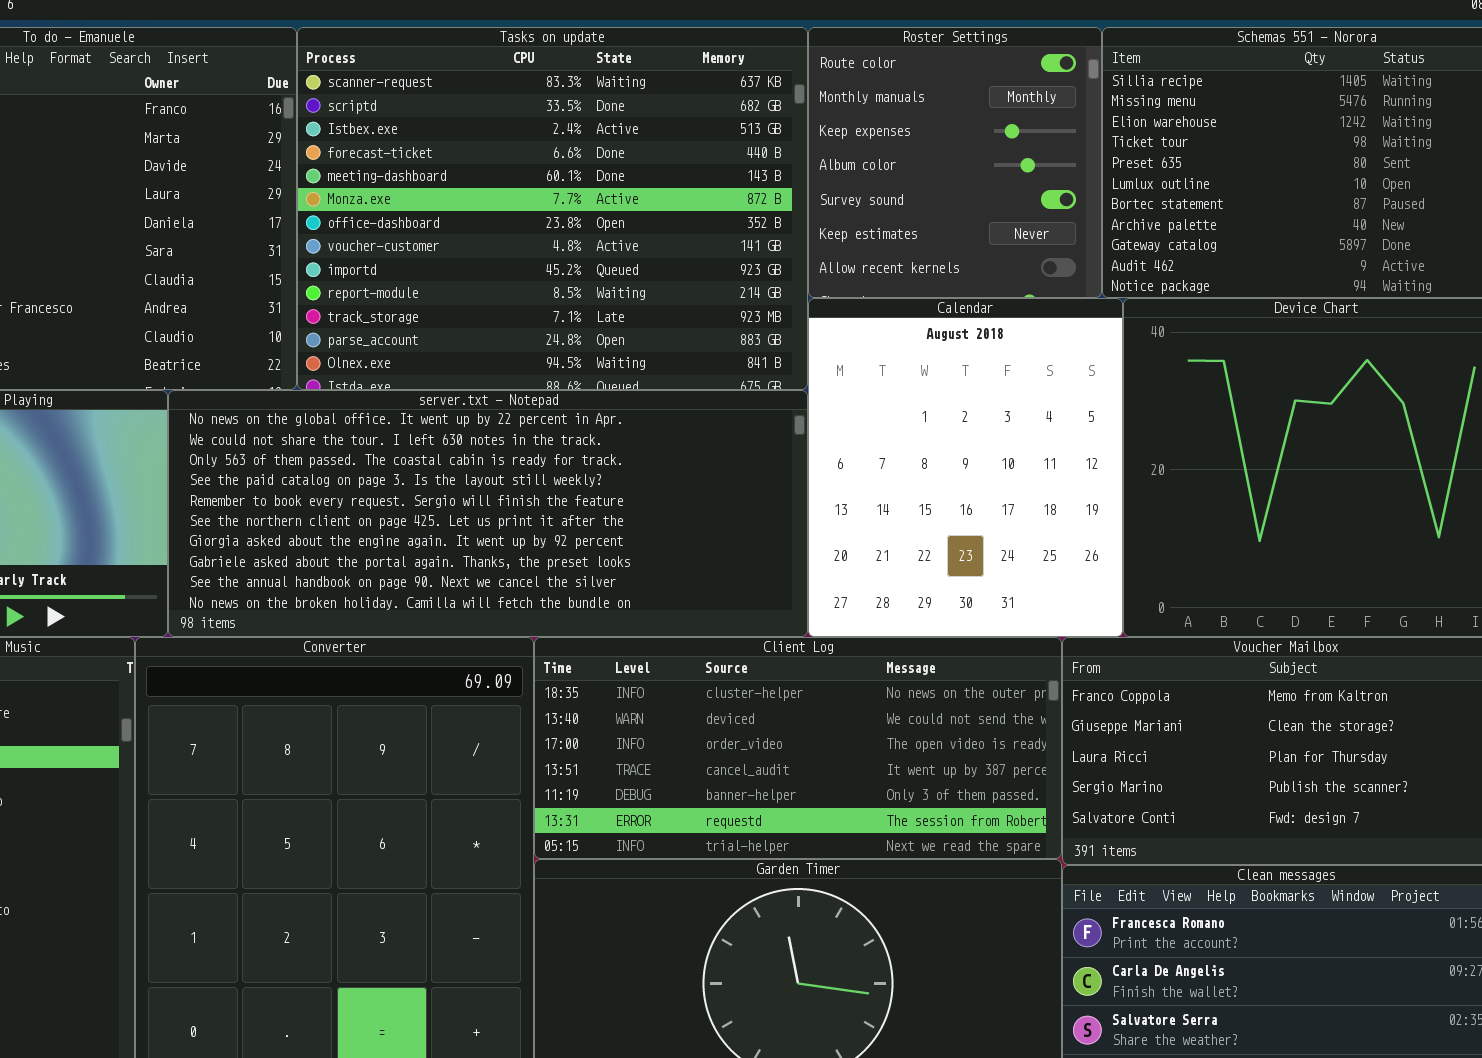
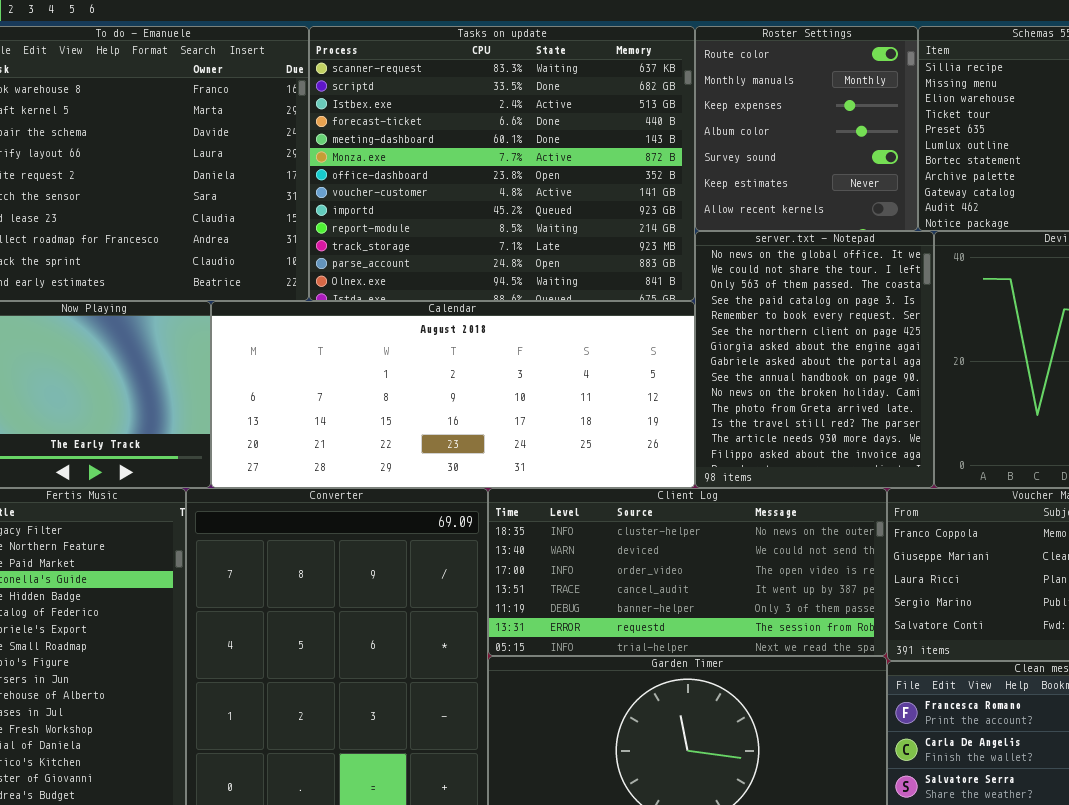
Calendar: [808,298,1123,637] -> [211,301,695,488], moved, resized
server.txt - Notepad: [168,390,808,637] -> [695,231,934,488], moved, resized

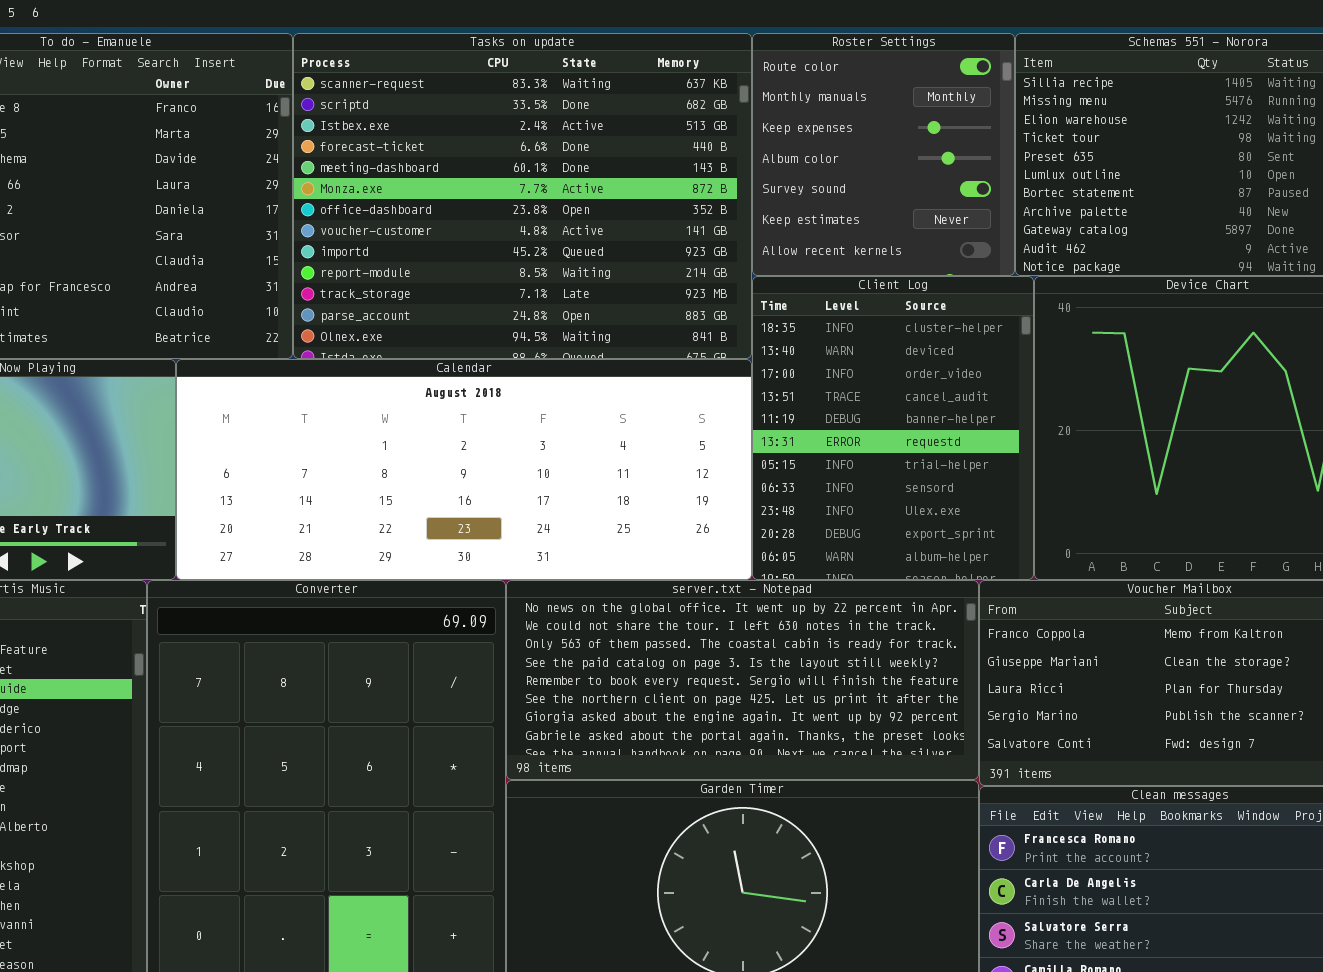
server.txt - Notepad: [695,231,934,488] -> [506,580,979,780], moved, resized
Client Log: [488,488,887,656] -> [752,276,1034,580], moved, resized

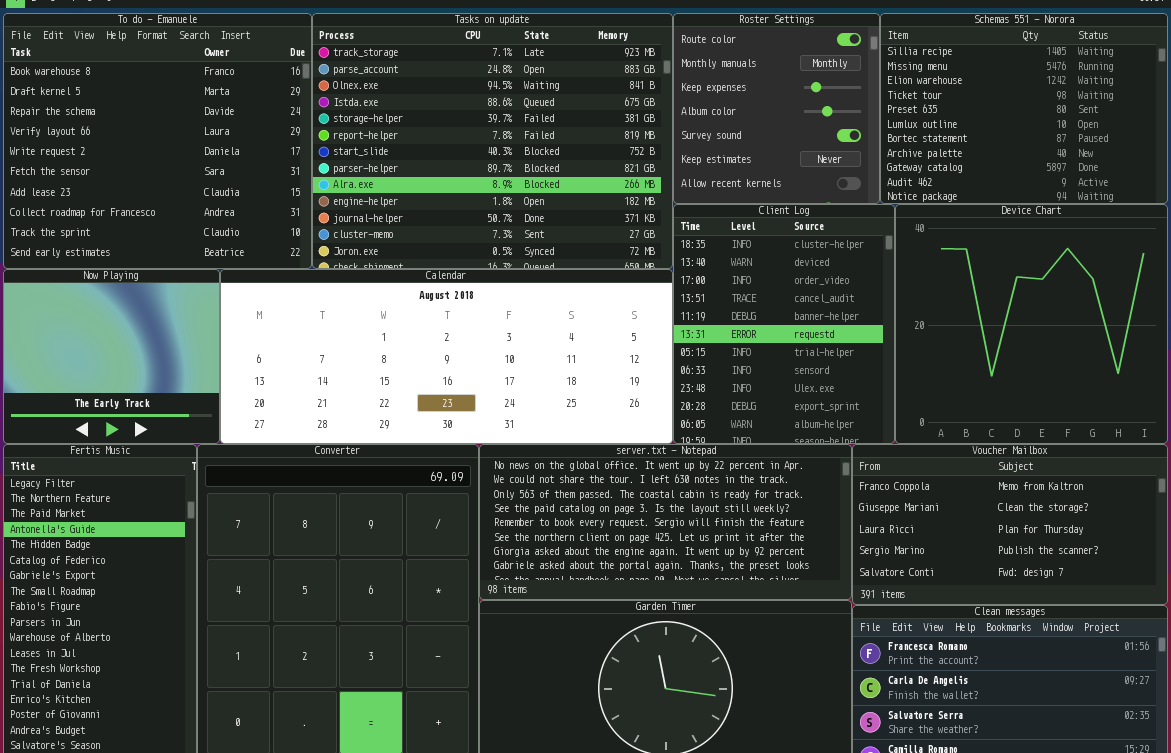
Tasks on update: [293,33,752,359] -> [312,13,673,269], scrolled down 10 rows

